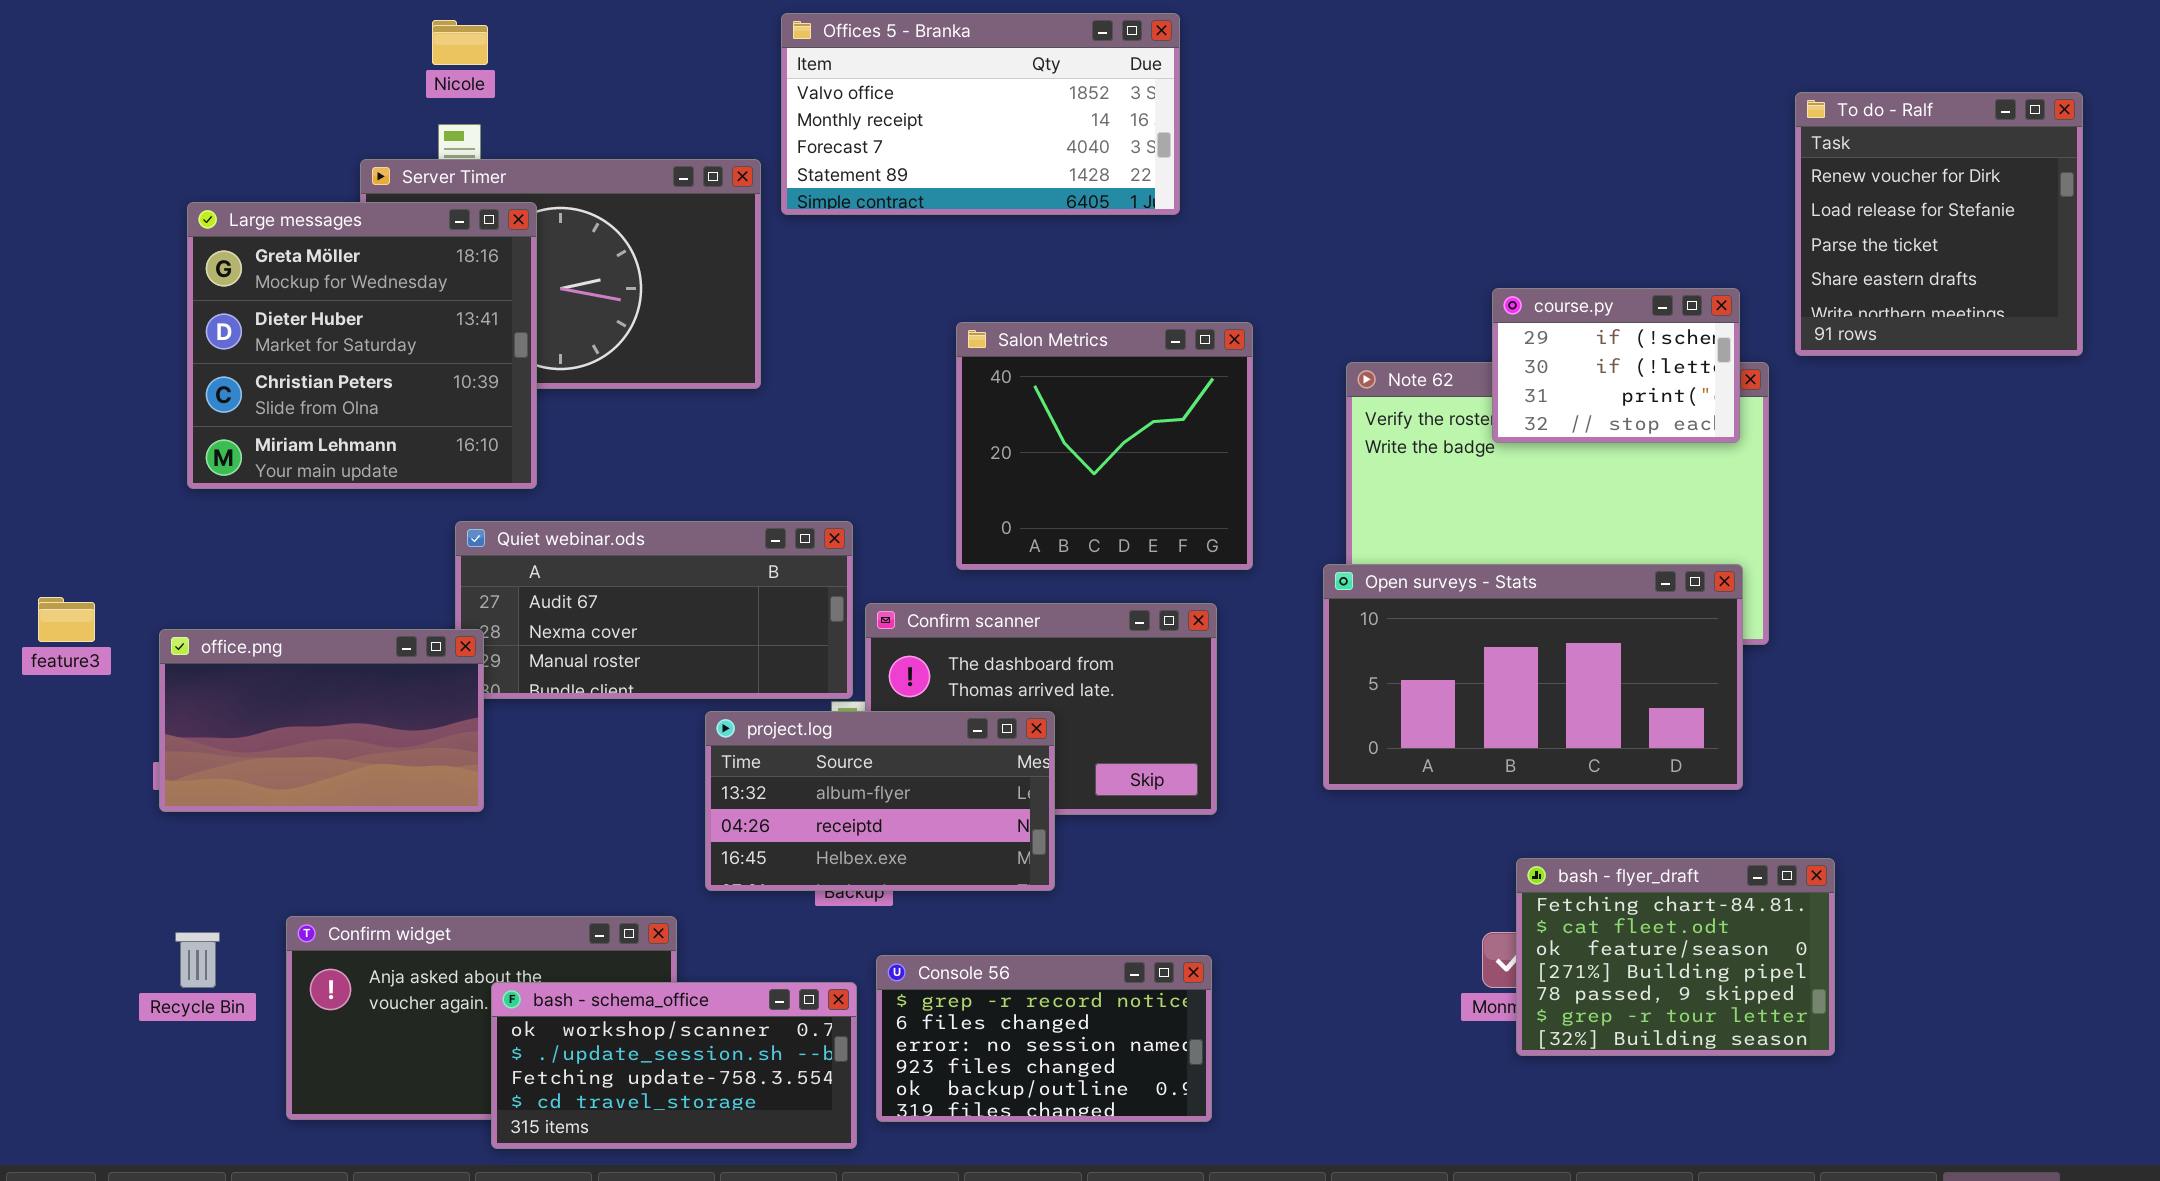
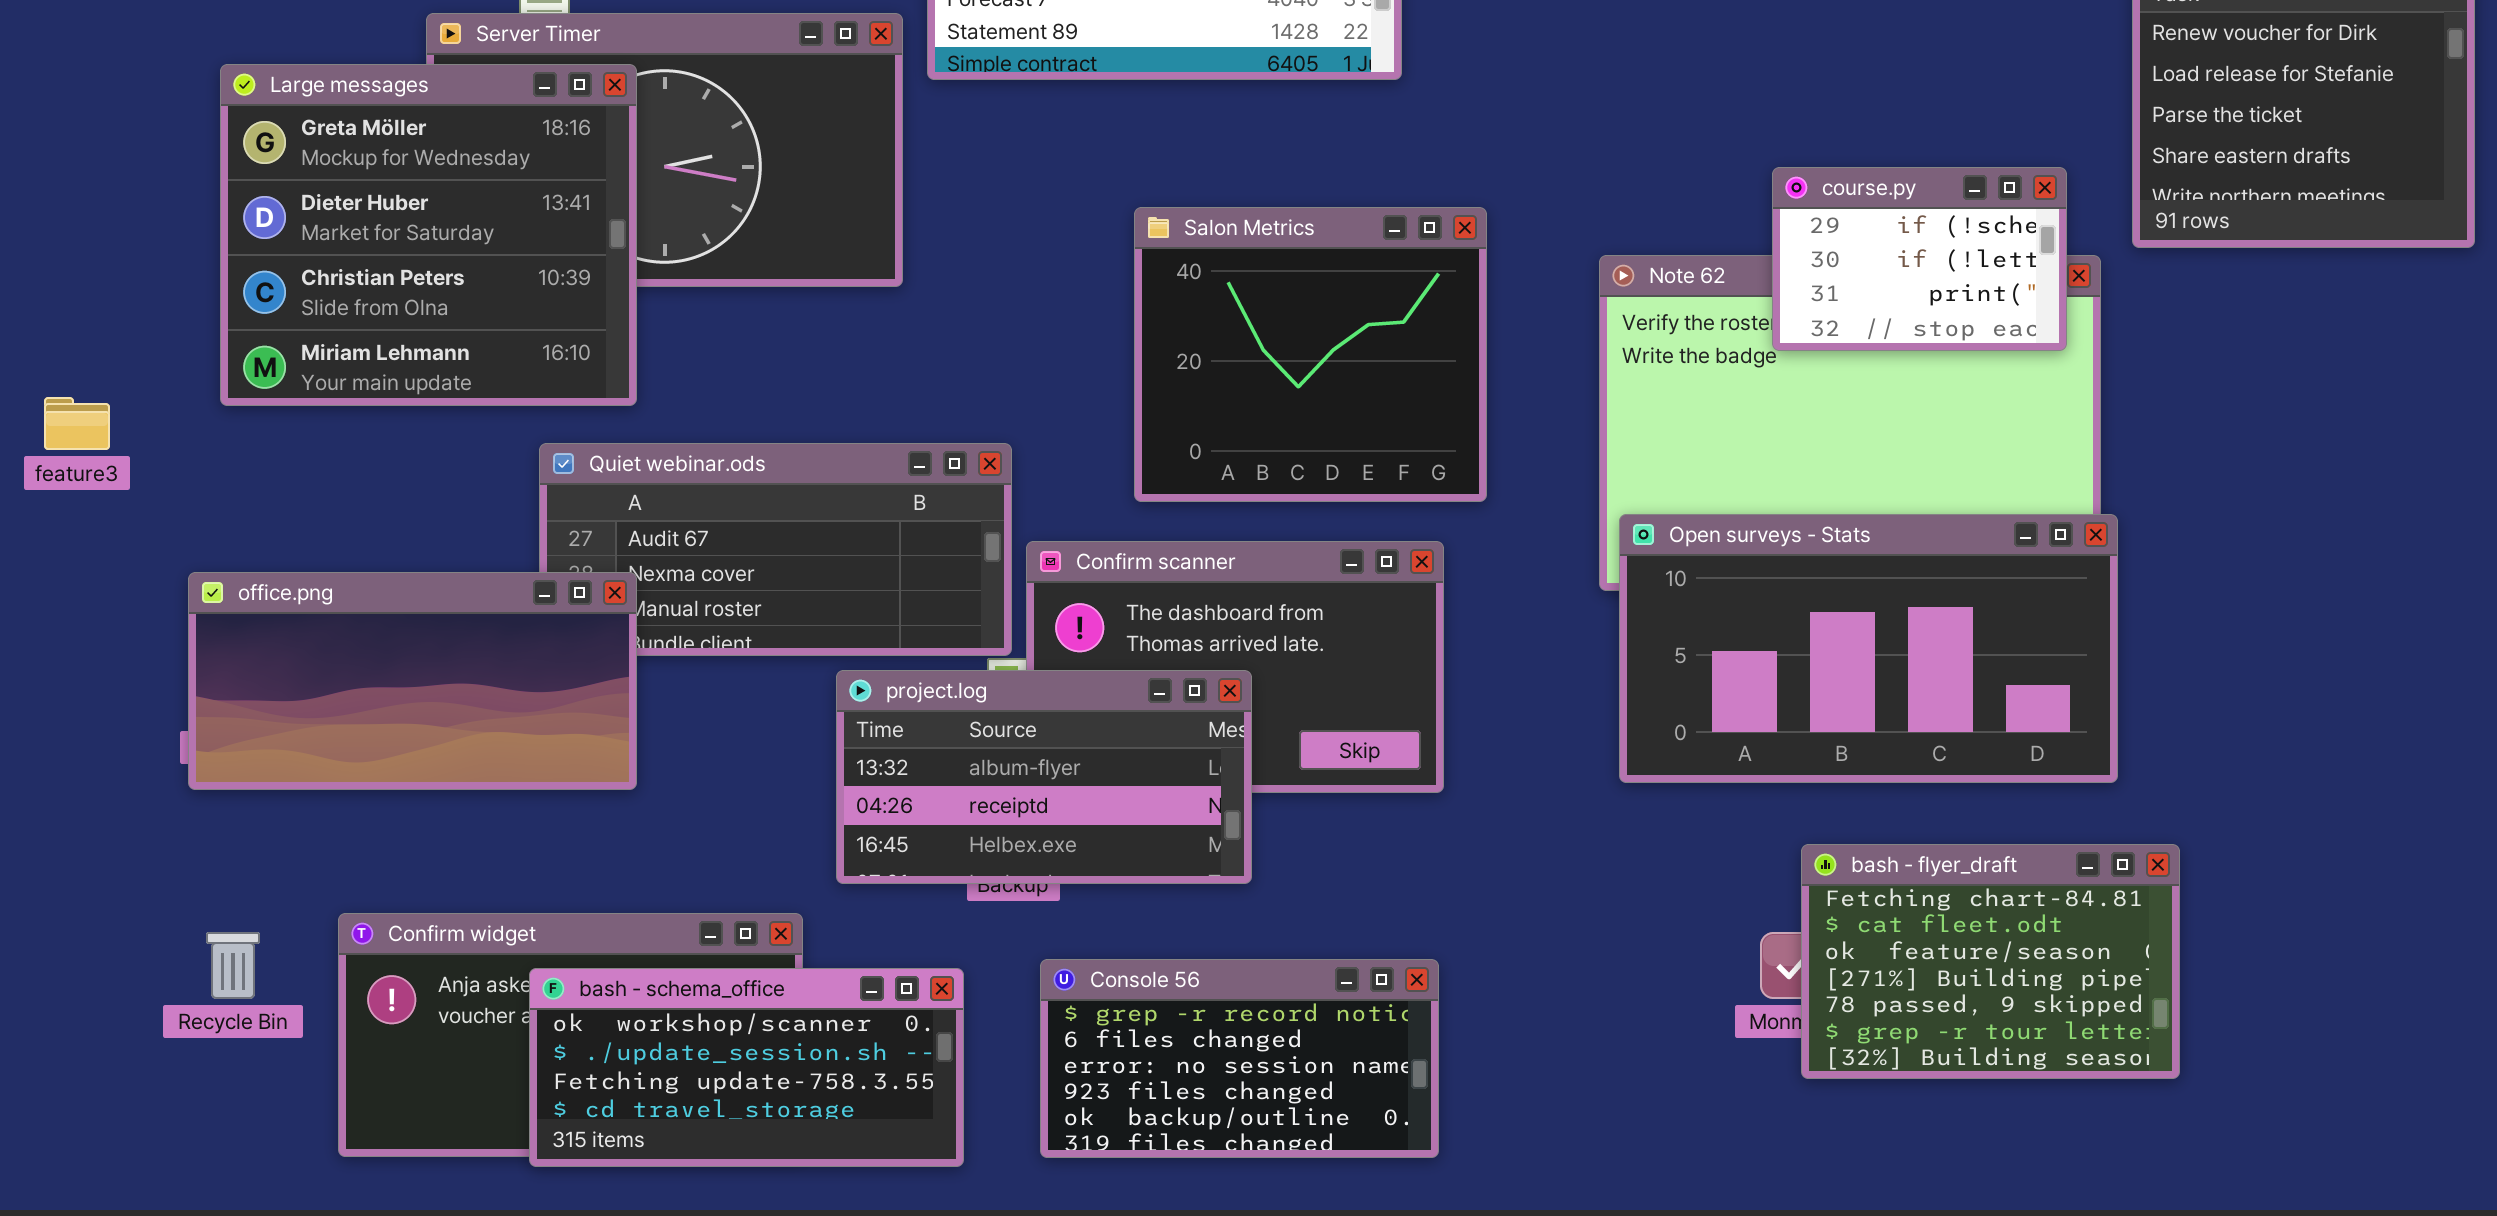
Open surveys - Stats: [1323,564,1743,790] -> [1619,514,2118,783], moved
feature3: [38,597,95,642] -> [44,397,110,450], moved
office.png: [159,629,484,812] -> [188,572,637,790], resized
bash - schema_office: [491,982,857,1149] -> [529,968,964,1167], moved

